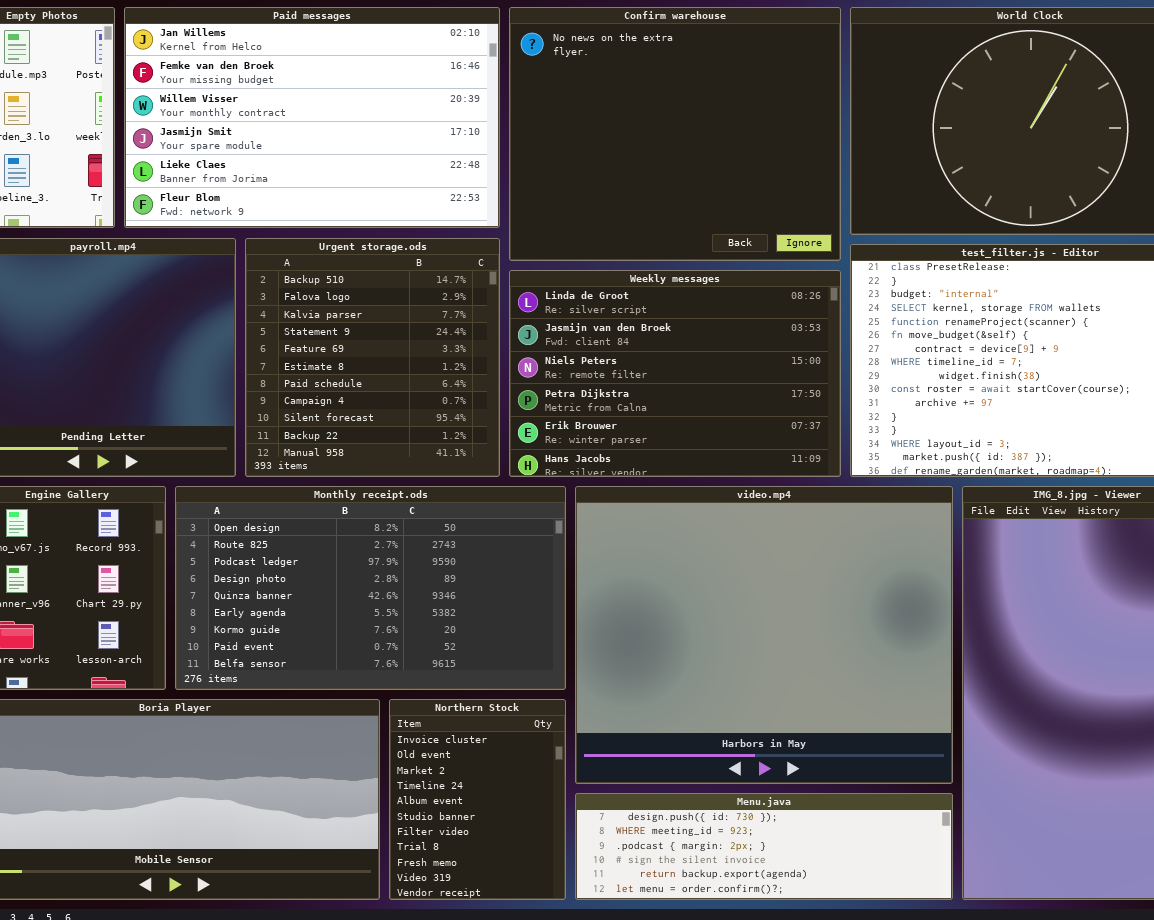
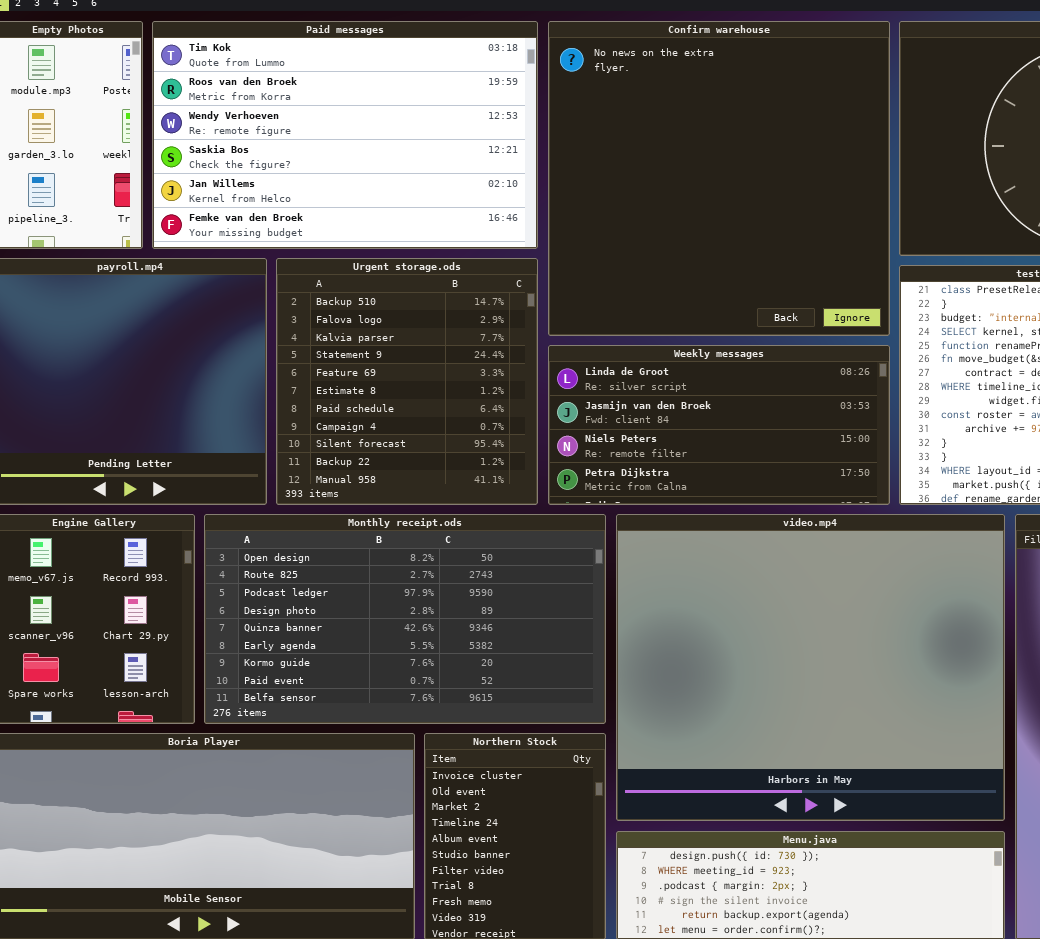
Paid messages: [124,7,500,228] -> [152,21,538,249], scrolled up 4 rows
Confirm warehouse: [509,7,841,261] -> [548,21,890,336], resized
Weekly messages: [509,270,841,477] -> [548,345,890,505], resized

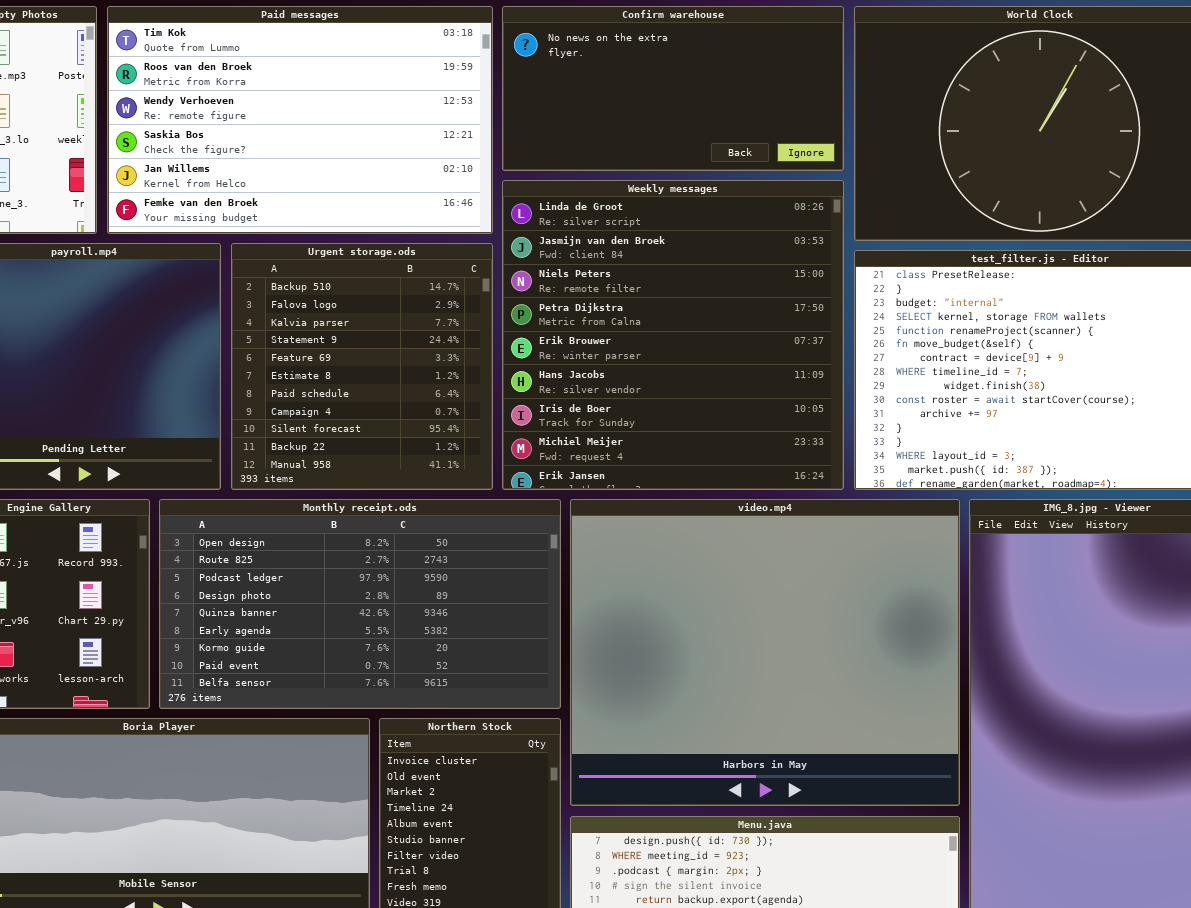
Confirm warehouse: [548,21,890,336] -> [502,6,844,171], resized
Weekly messages: [548,345,890,505] -> [502,180,844,490], resized

